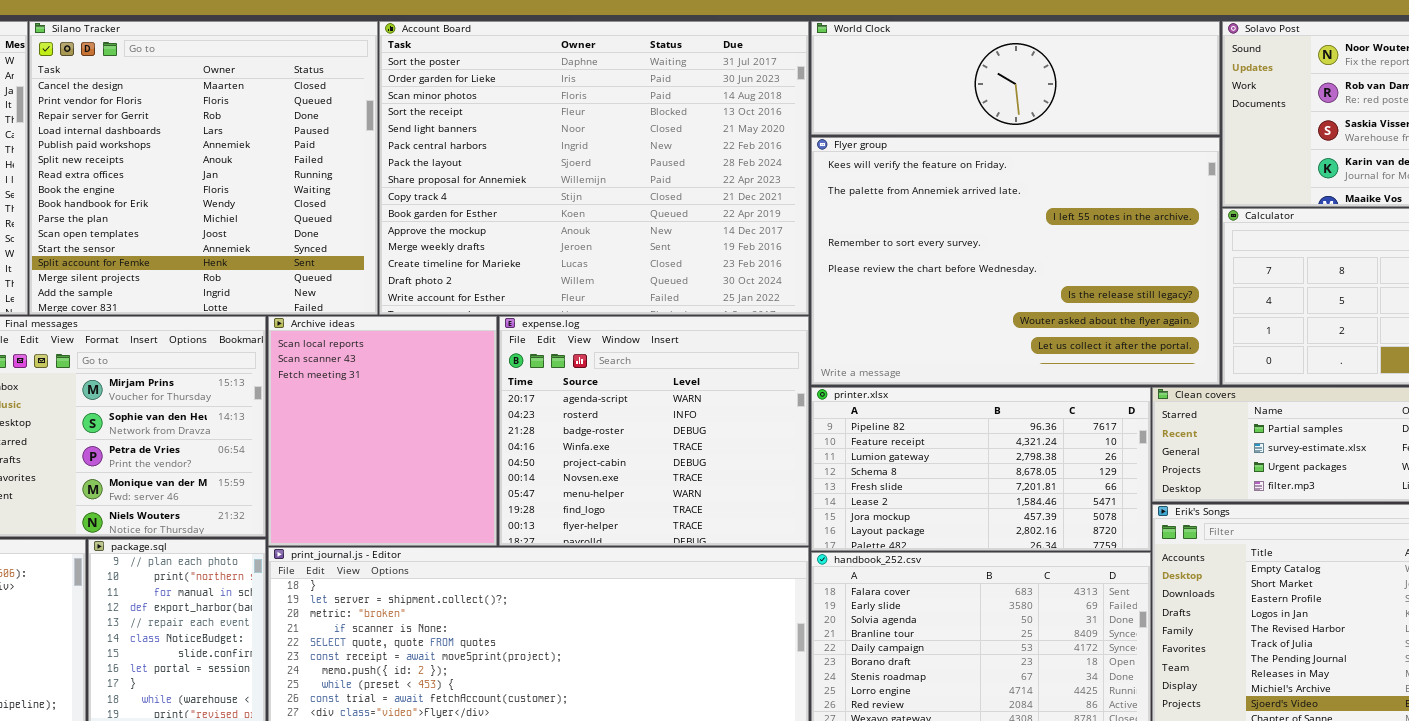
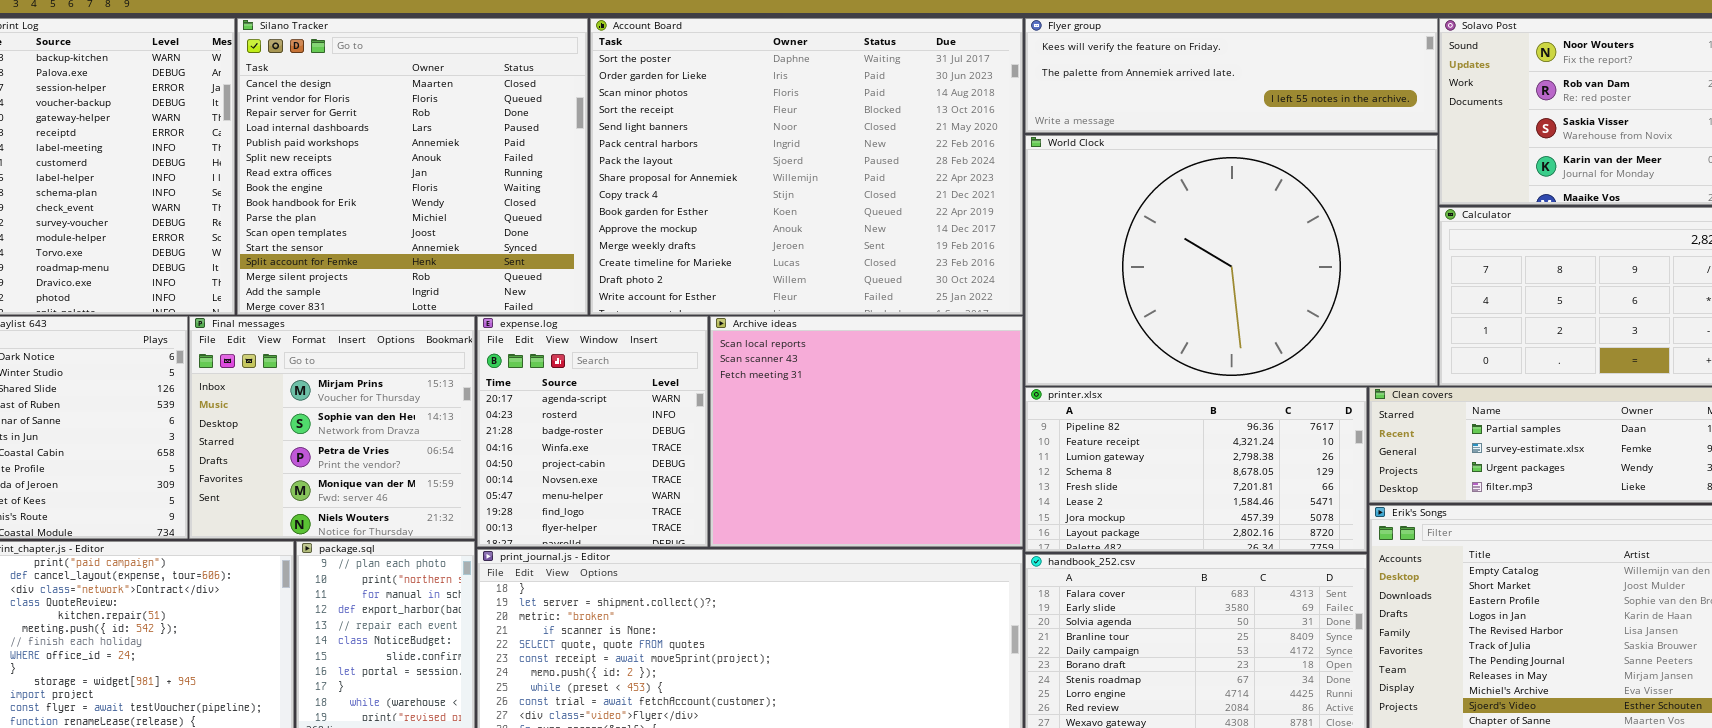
World Clock: [811,21,1220,135] -> [1025,135,1438,386], moved, resized
Flyer group: [811,137,1220,385] -> [1025,18,1438,133], moved, resized
Archive ideas: [268,316,497,546] -> [710,316,1023,547], moved, resized
expense.log: [499,316,809,546] -> [477,316,708,547], moved, resized

